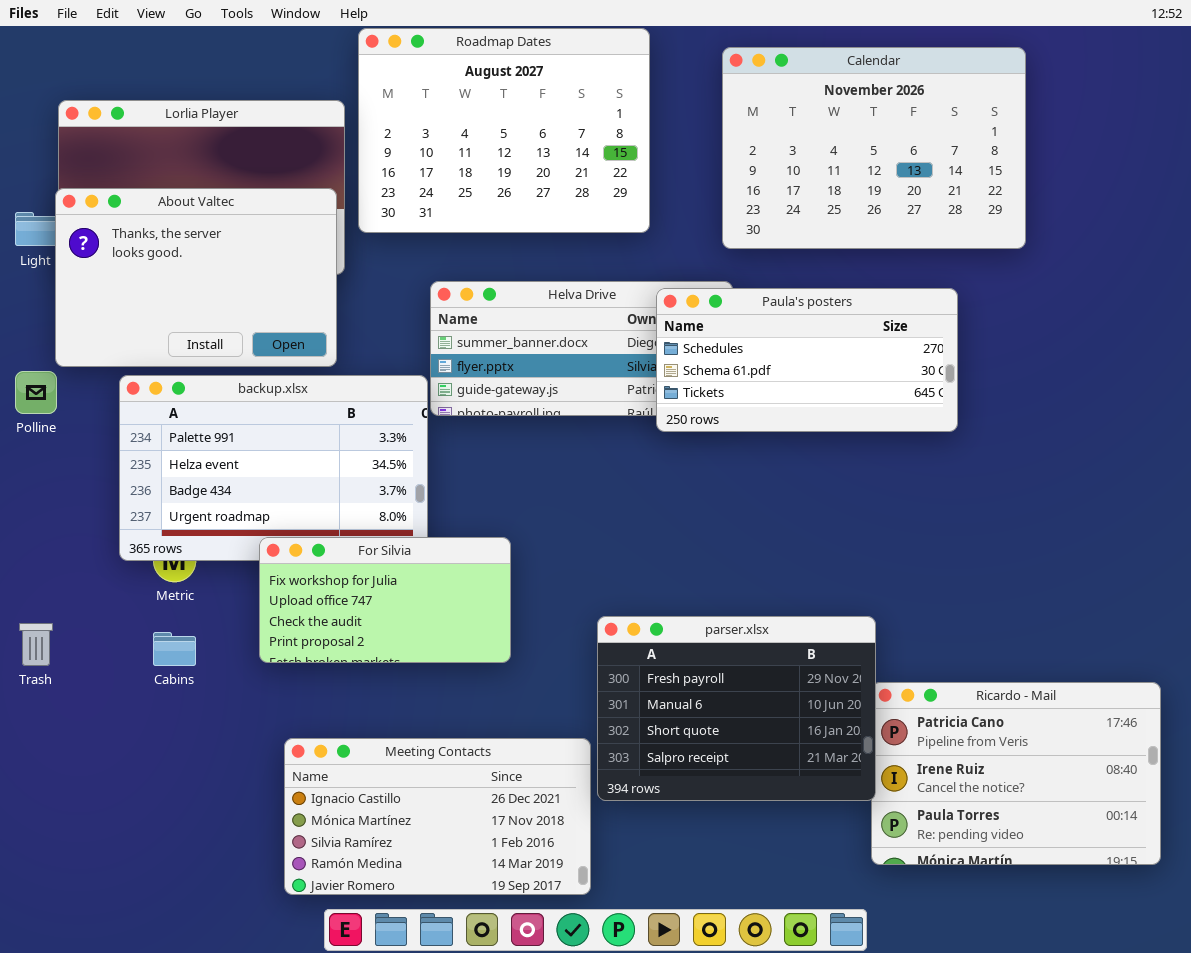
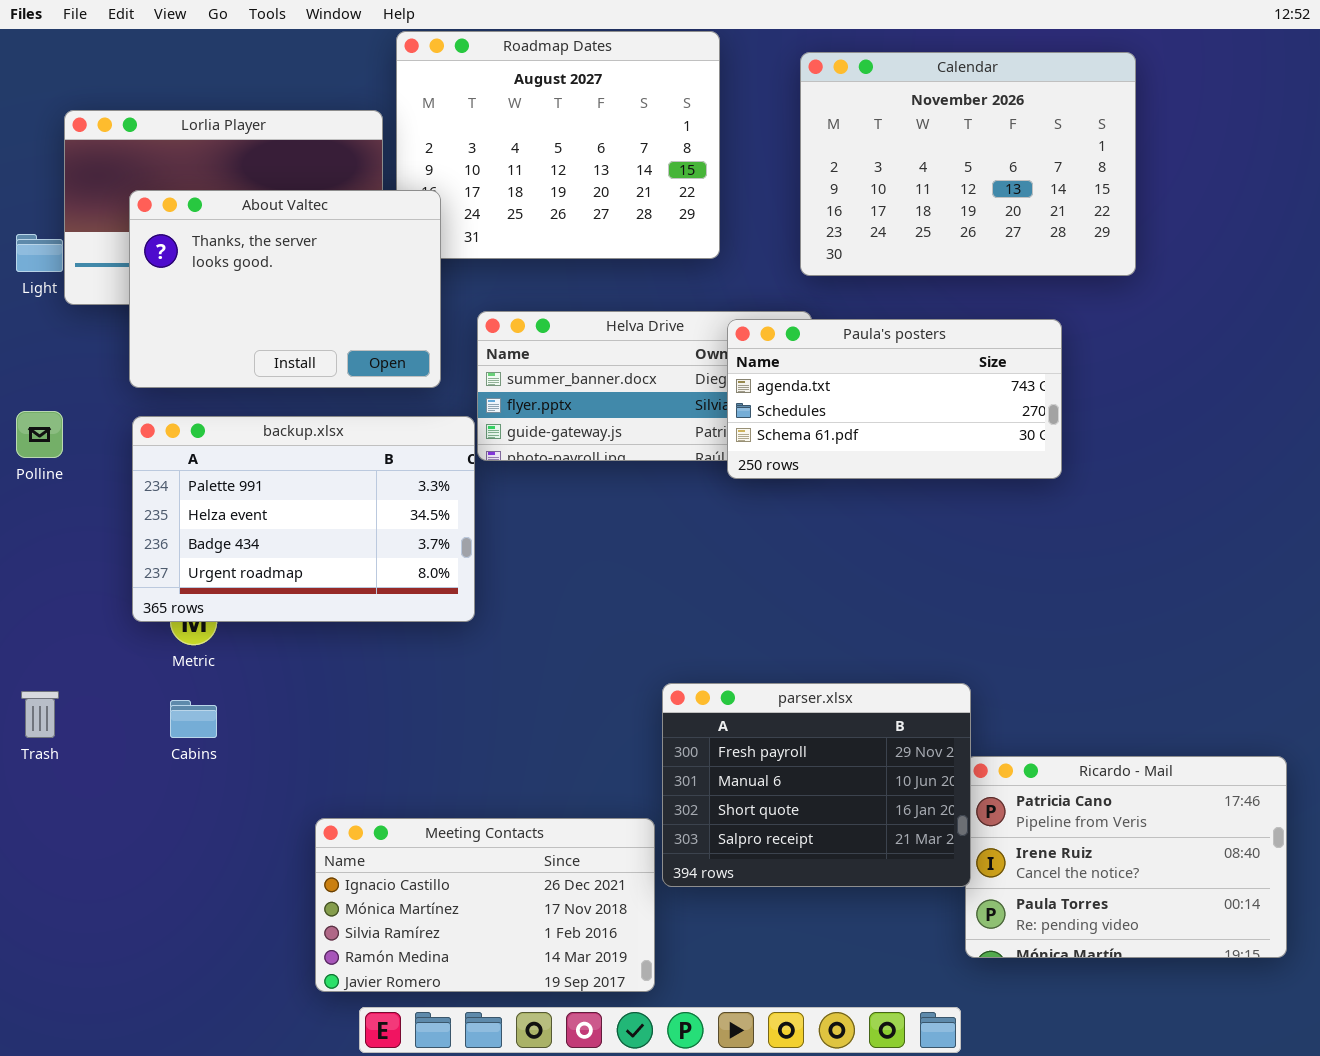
About Valtec: [55,188,337,367] -> [129,190,441,388], moved
Paula's posters: [656,288,958,432] -> [727,319,1062,479], scrolled up 1 row
For Silvia: [259,537,511,663] -> none, closed

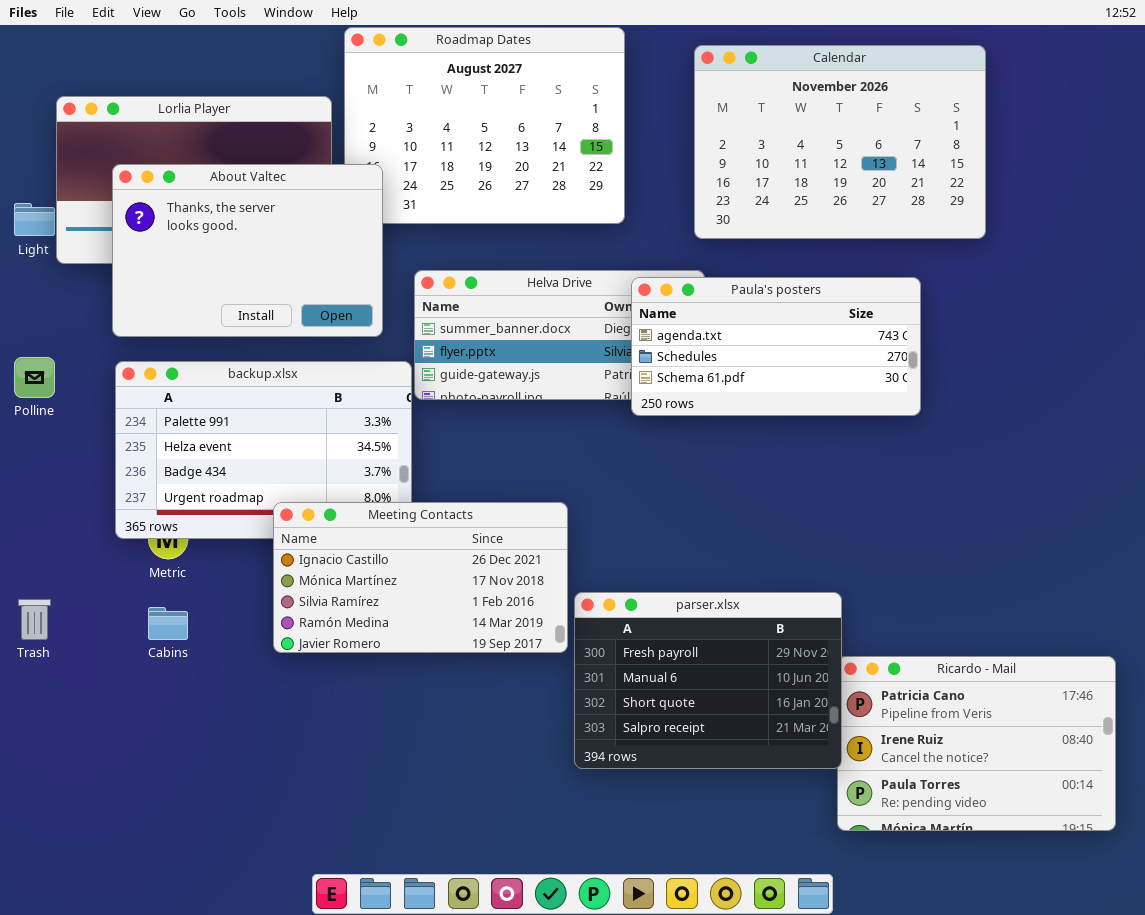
Meeting Contacts: [315,818,655,992] -> [273,502,568,653], moved

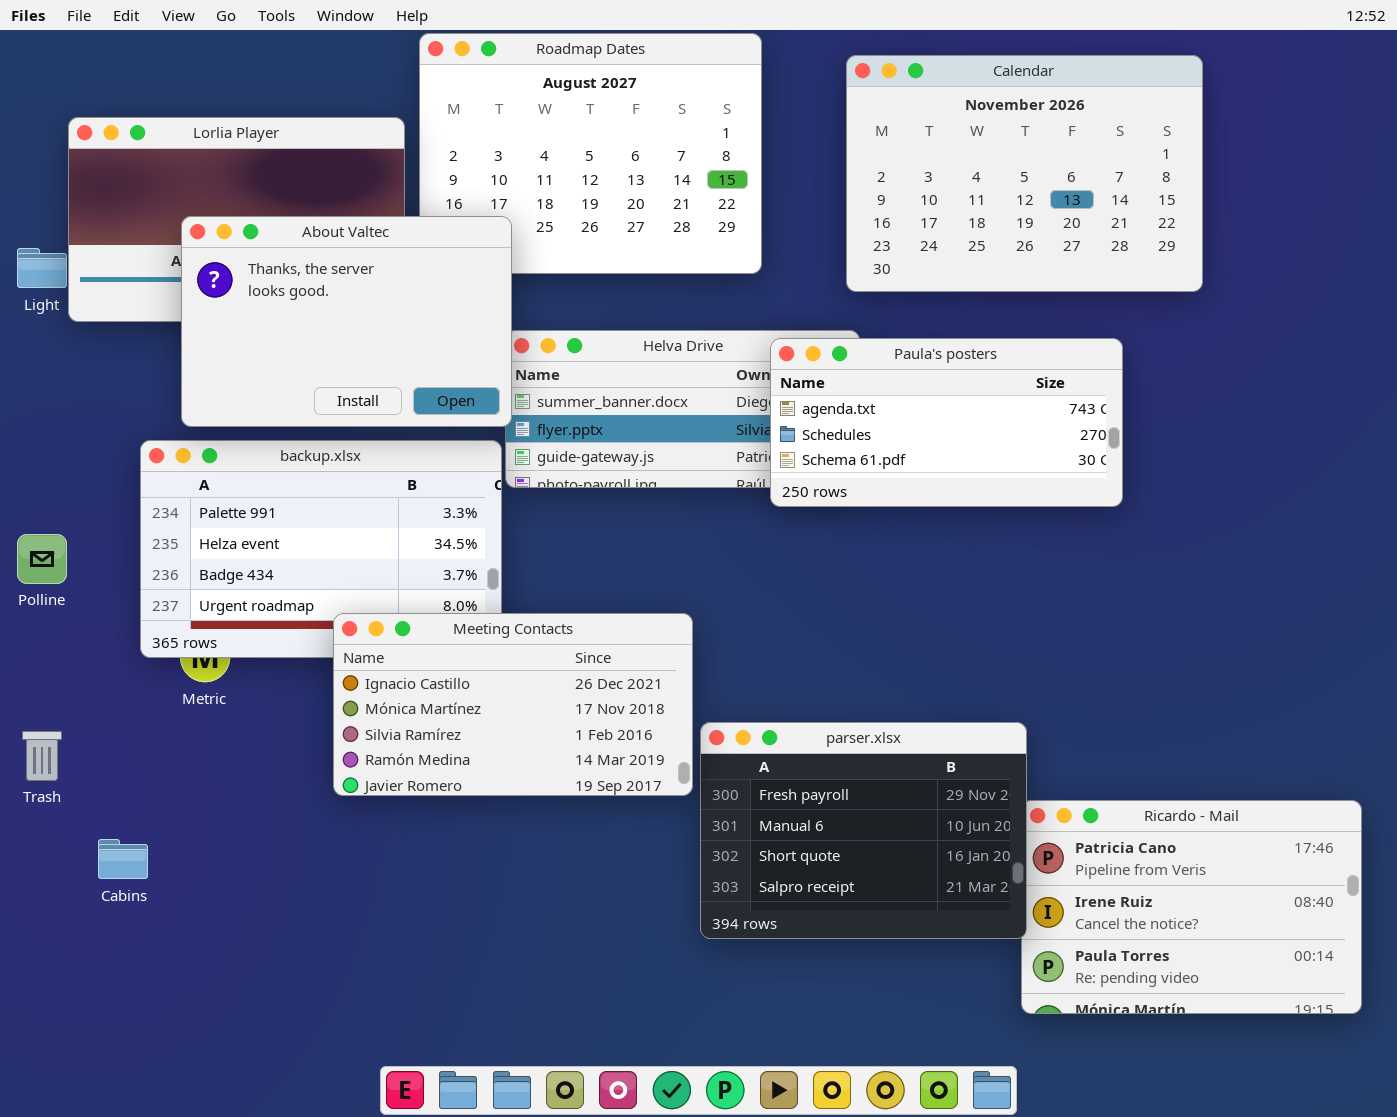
About Valtec: [112,164,383,337] -> [181,216,512,427], moved
Polline: [14,357,55,398] -> [17,534,67,584], moved
Cabins: [148,607,188,640] -> [98,839,148,879], moved

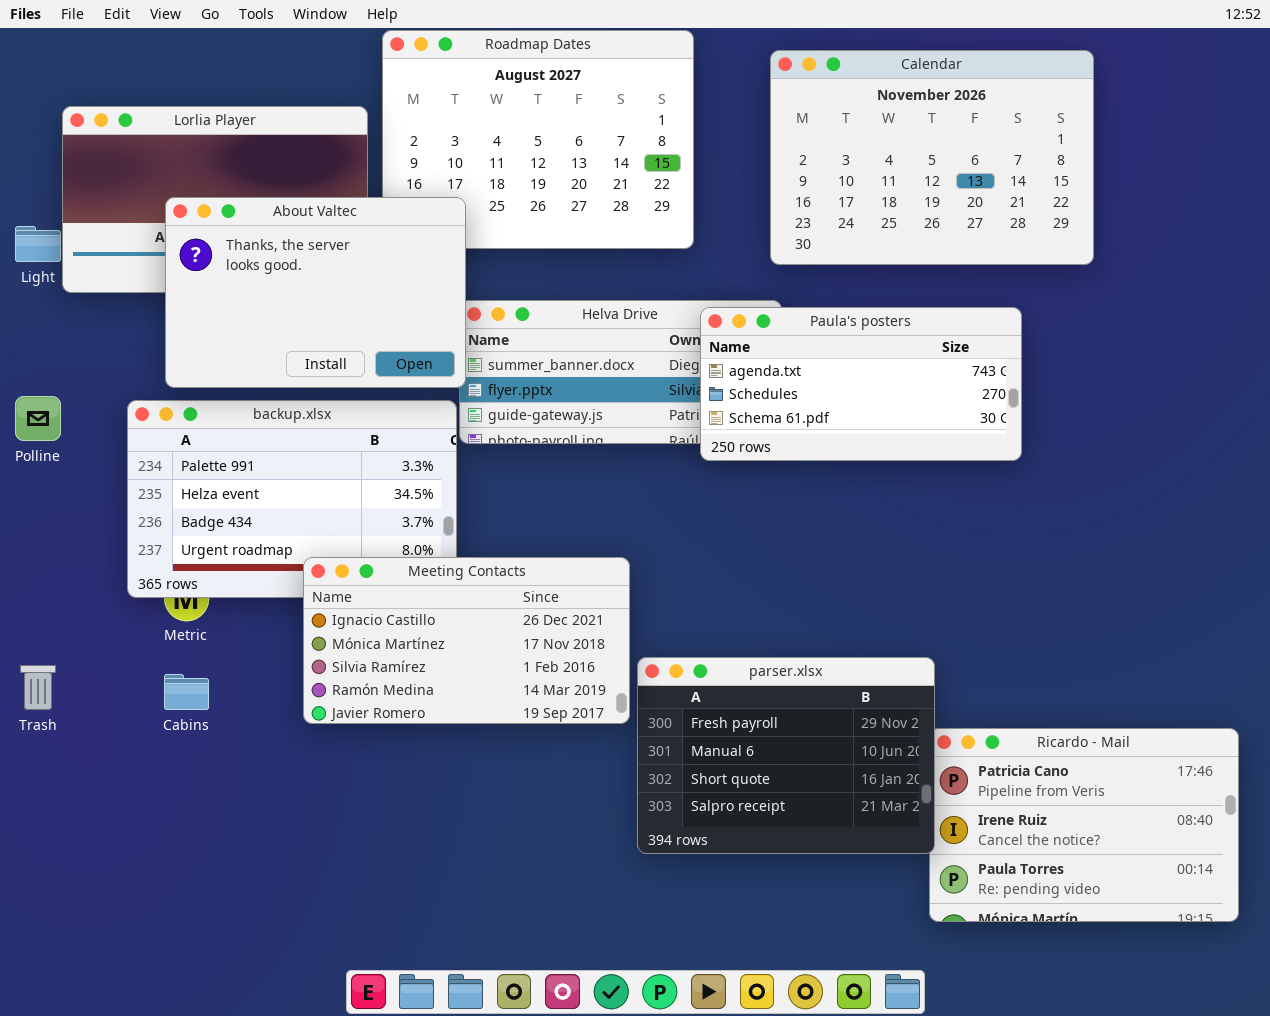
Polline: [17,534,67,584] -> [15,396,61,441], moved
Cabins: [98,839,148,879] -> [164,674,209,710], moved

